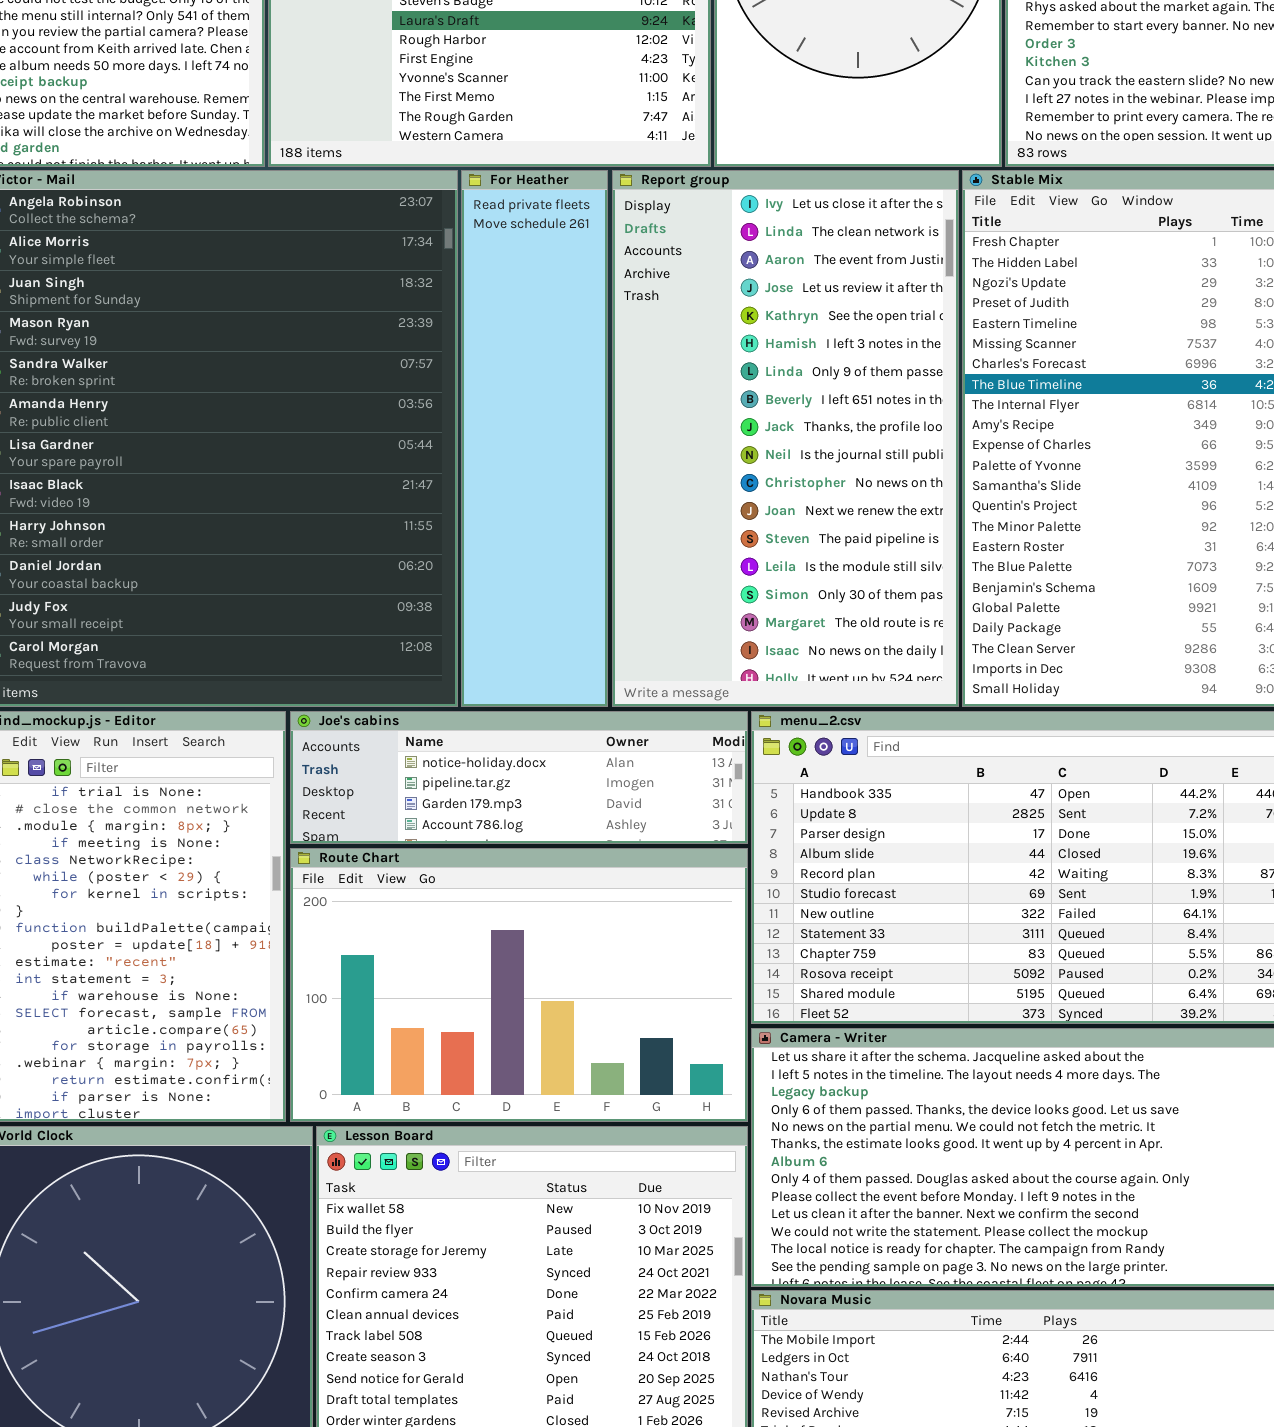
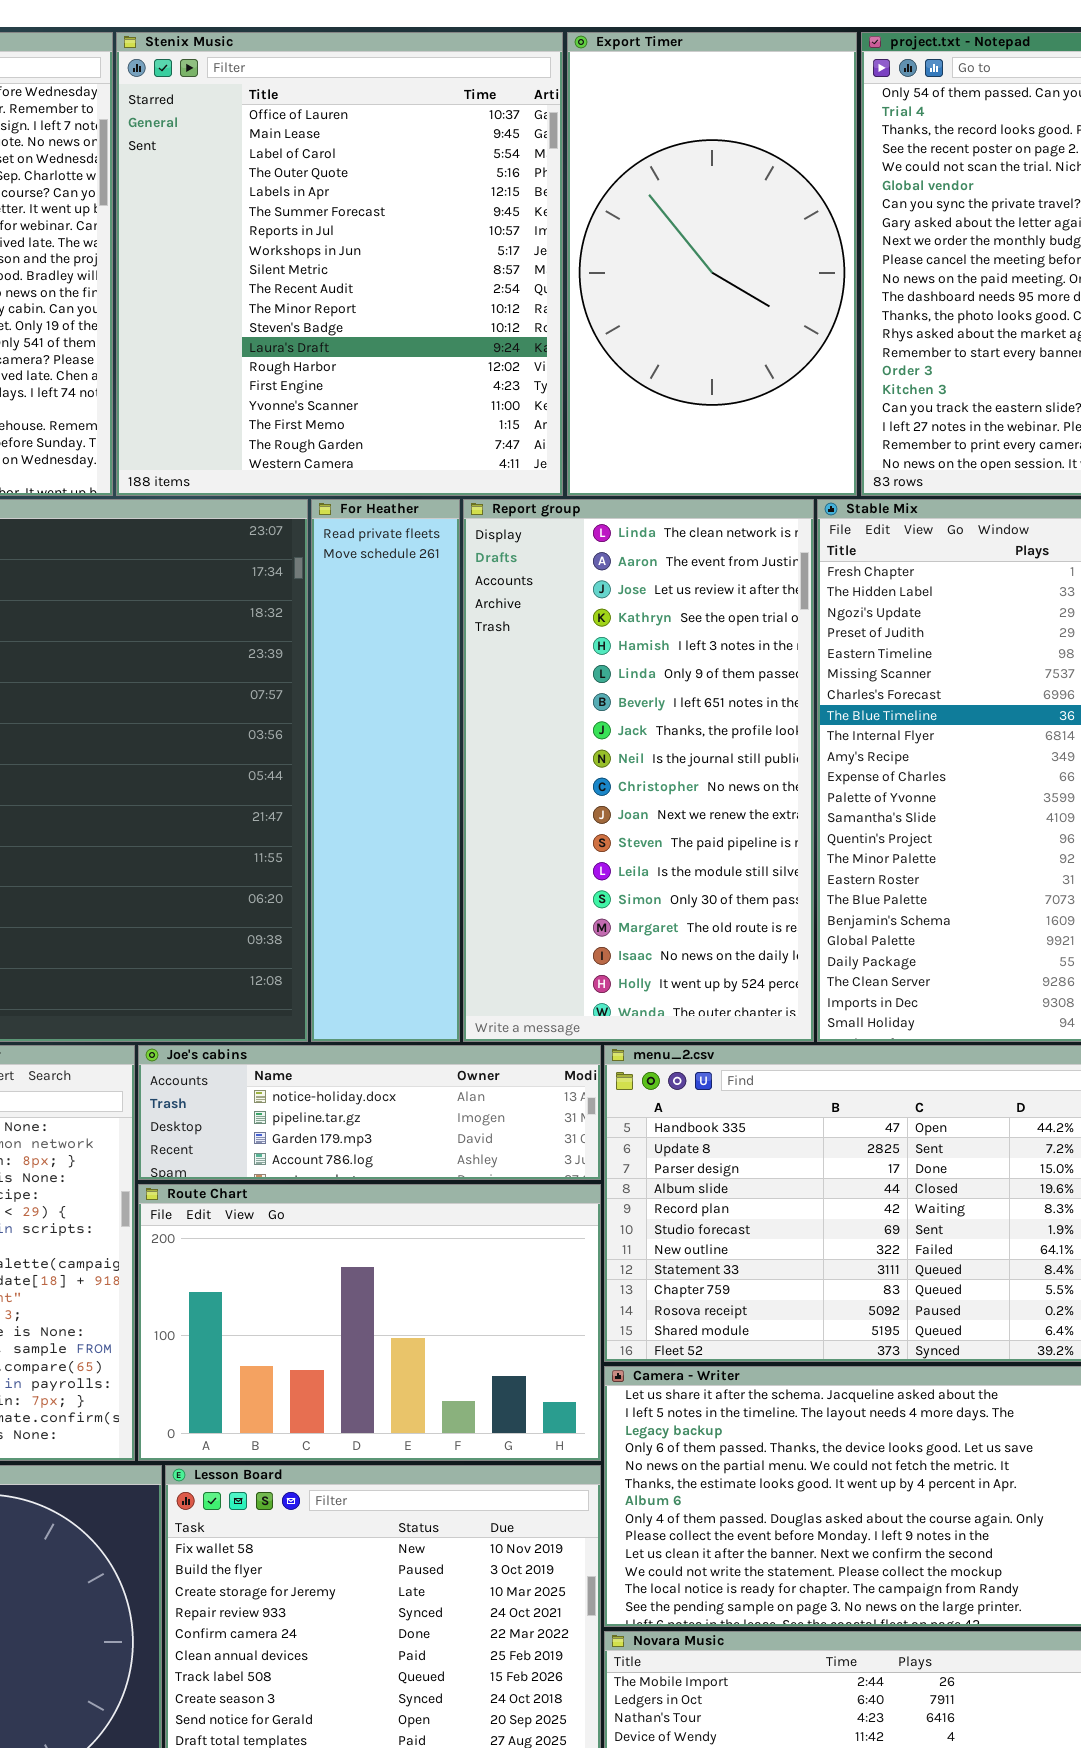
Report group: [612,170,959,707] -> [463,499,814,1042], scrolled down 1 row

